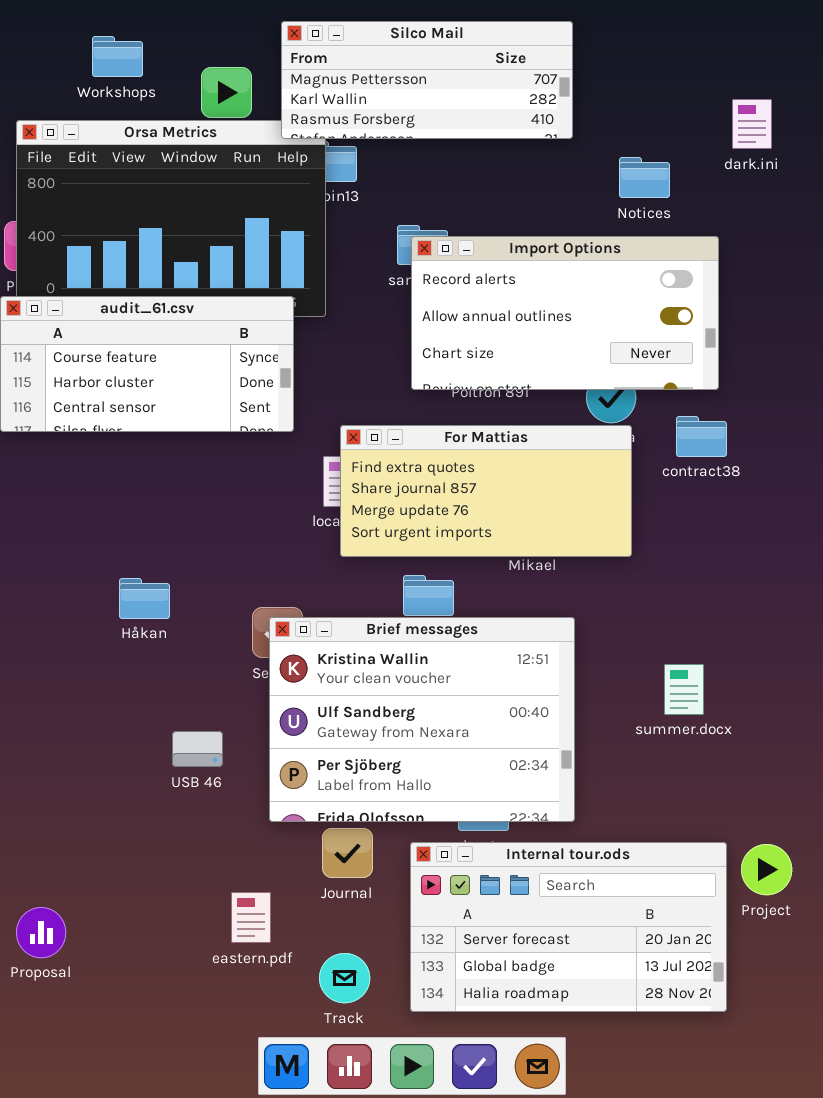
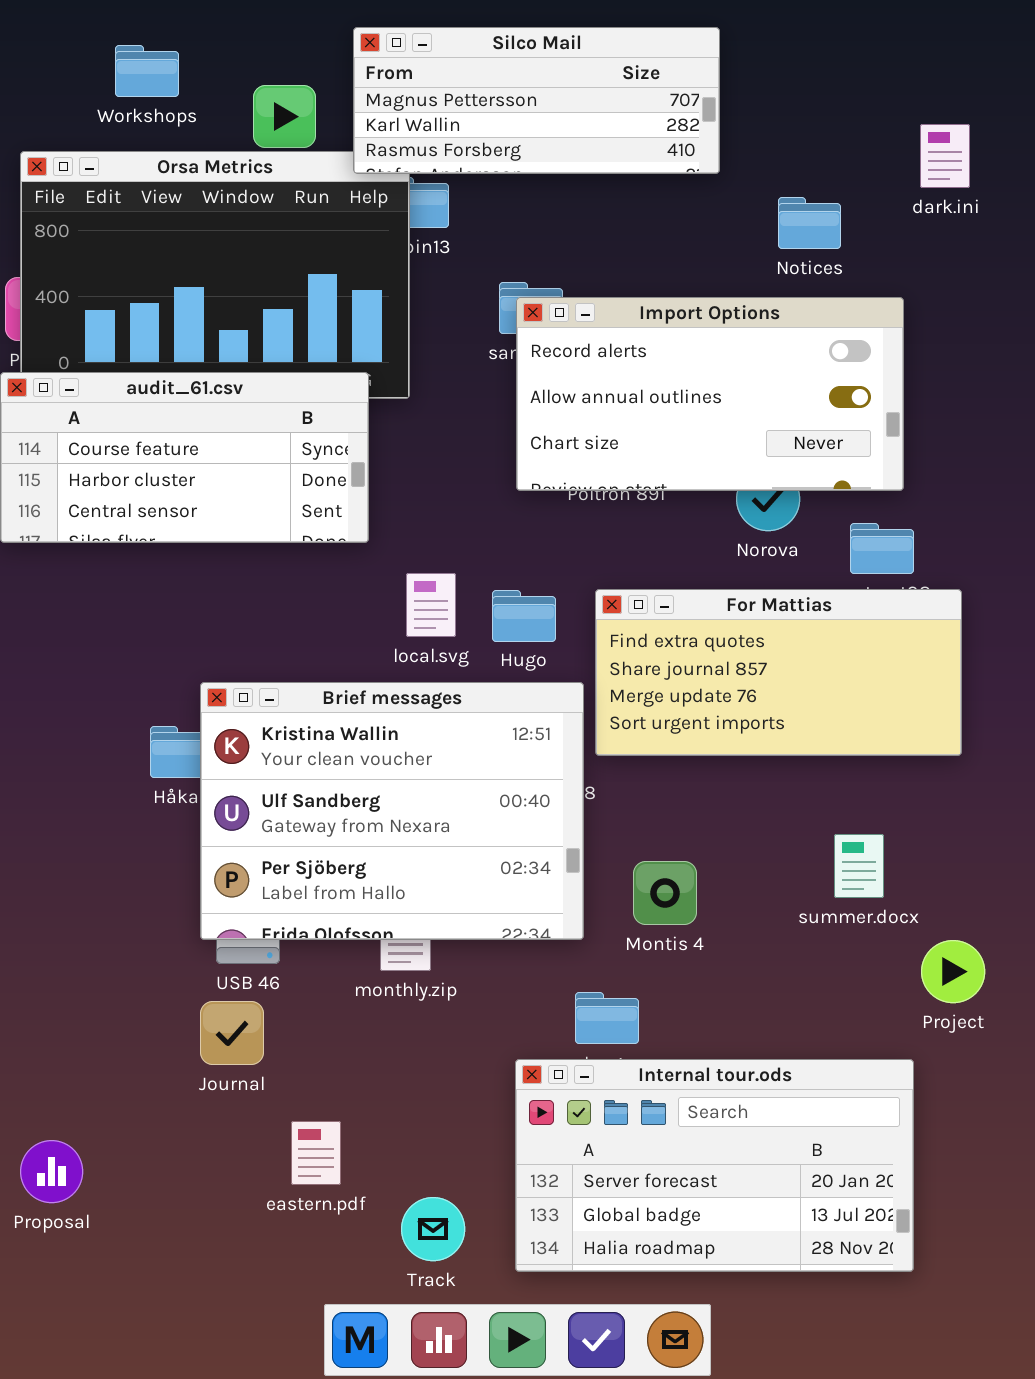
For Mattias: [340,425,632,557] -> [595,589,962,756], moved
Brief messages: [269,617,575,822] -> [200,682,584,940], moved
Journal: [322,828,373,878] -> [200,1001,264,1065], moved
Project: [741,844,792,895] -> [921,940,985,1003], moved

